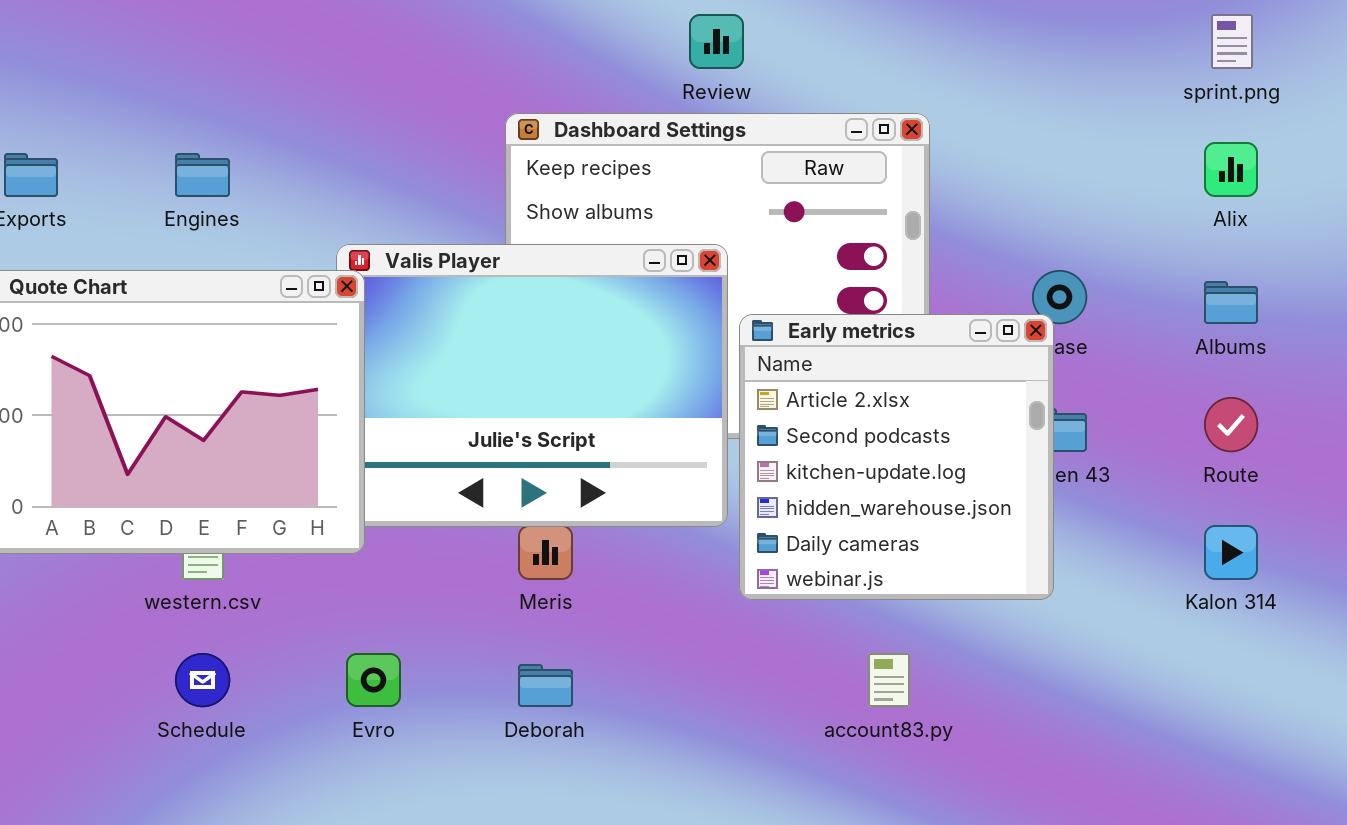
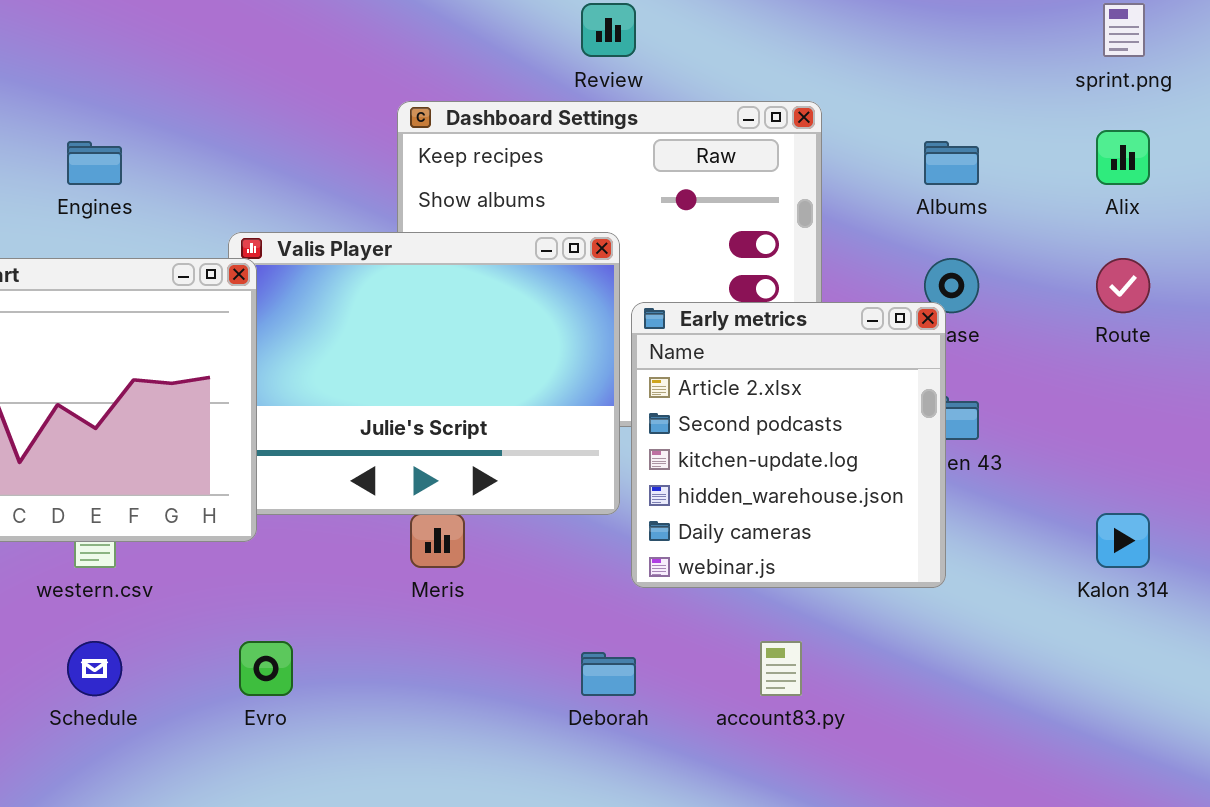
Albums: [1204,281,1258,324] -> [924,141,979,185], moved
Route: [1204,397,1258,452] -> [1096,258,1150,313], moved
Deborah: [518,664,573,707] -> [581,652,636,696], moved

